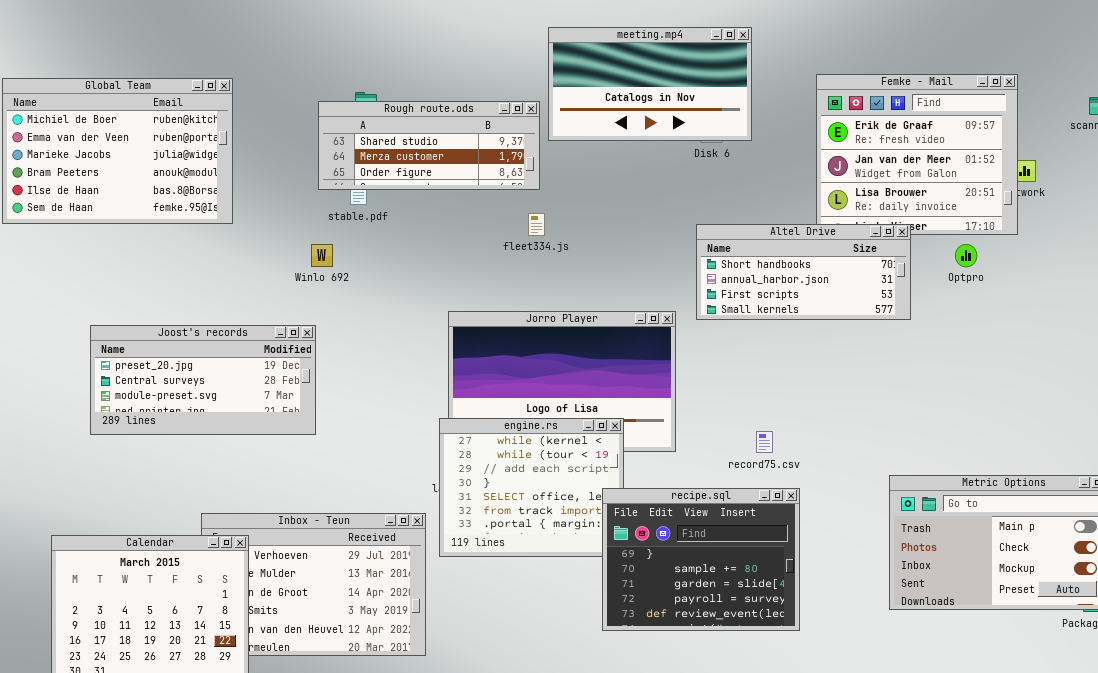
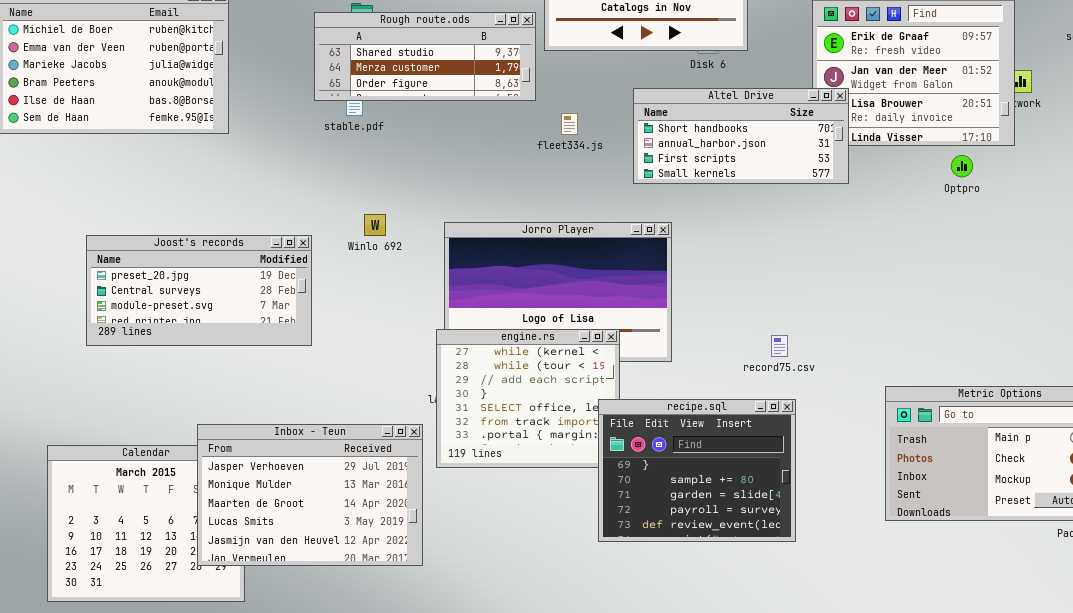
fleet334.js: [528,213,545,236] -> [561,113,578,135], moved
Altel Drive: [696,224,911,320] -> [633,88,849,184], moved
Winlo 692: [311,244,333,267] -> [364,214,386,236], moved
record75.csv: [756,431,773,453] -> [771,335,788,357], moved
Inbox - Teun: [201,513,426,656] -> [197,424,423,566], raised

